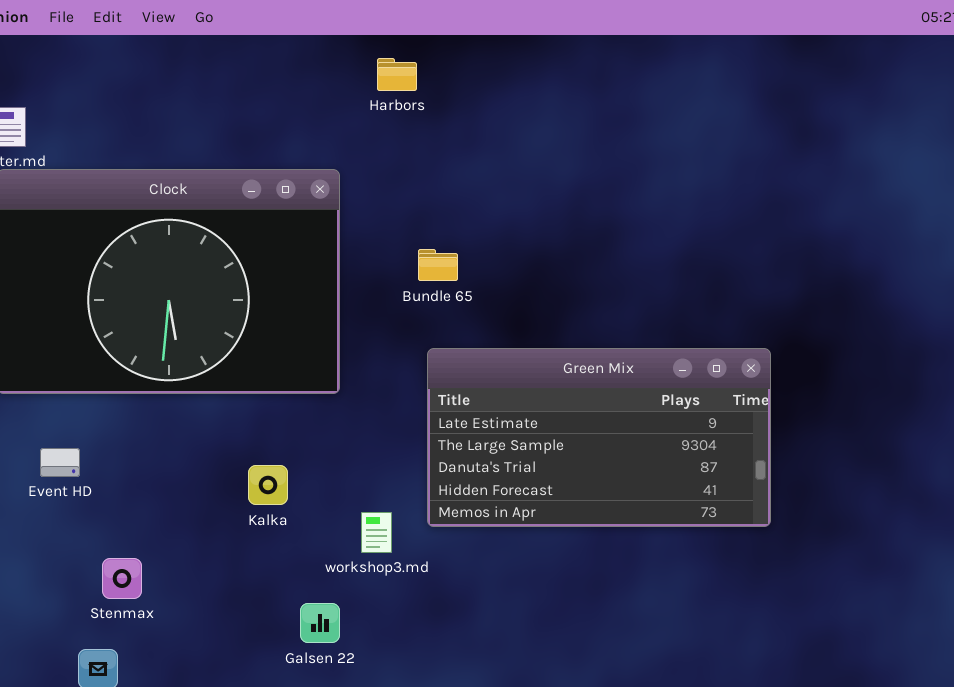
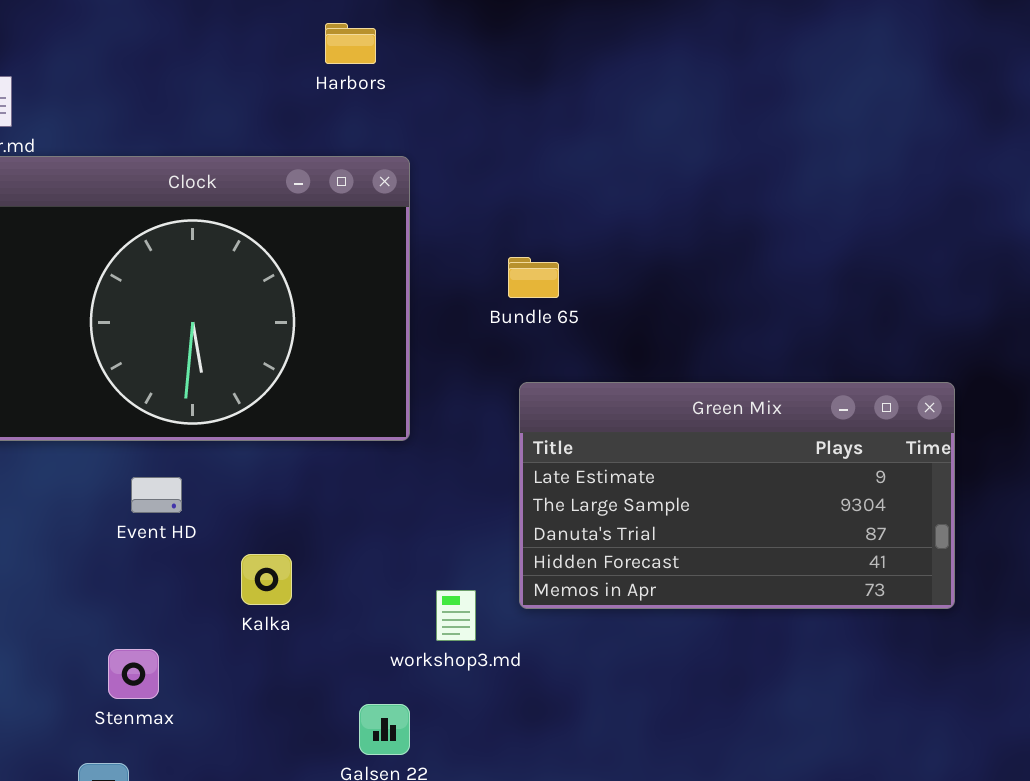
Harbors: [377,58,417,91] -> [325,23,376,64], moved
Event HD: [40,448,80,477] -> [131,477,182,513], moved
Kalka: [248,465,288,505] -> [241,554,292,605], moved

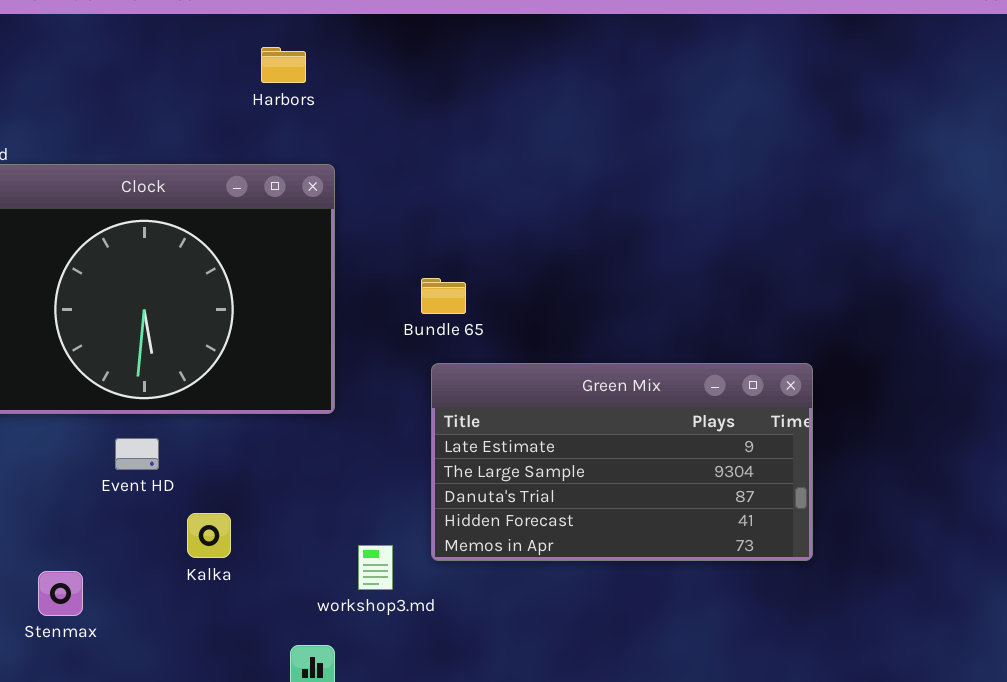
Bundle 65: [508,257,559,298] -> [421,278,466,314], moved
Event HD: [131,477,182,513] -> [115,438,159,470], moved
Stenmax: [108,649,159,699] -> [38,571,83,616], moved

